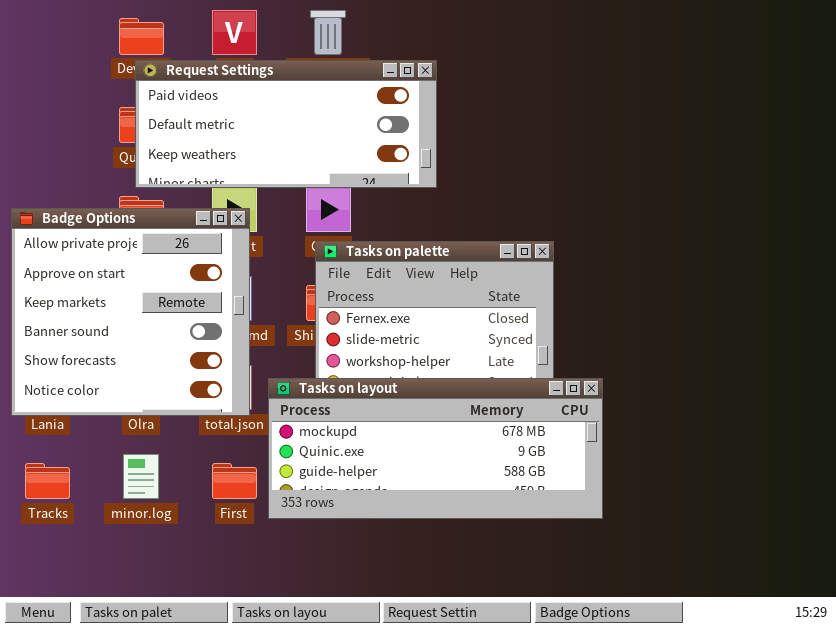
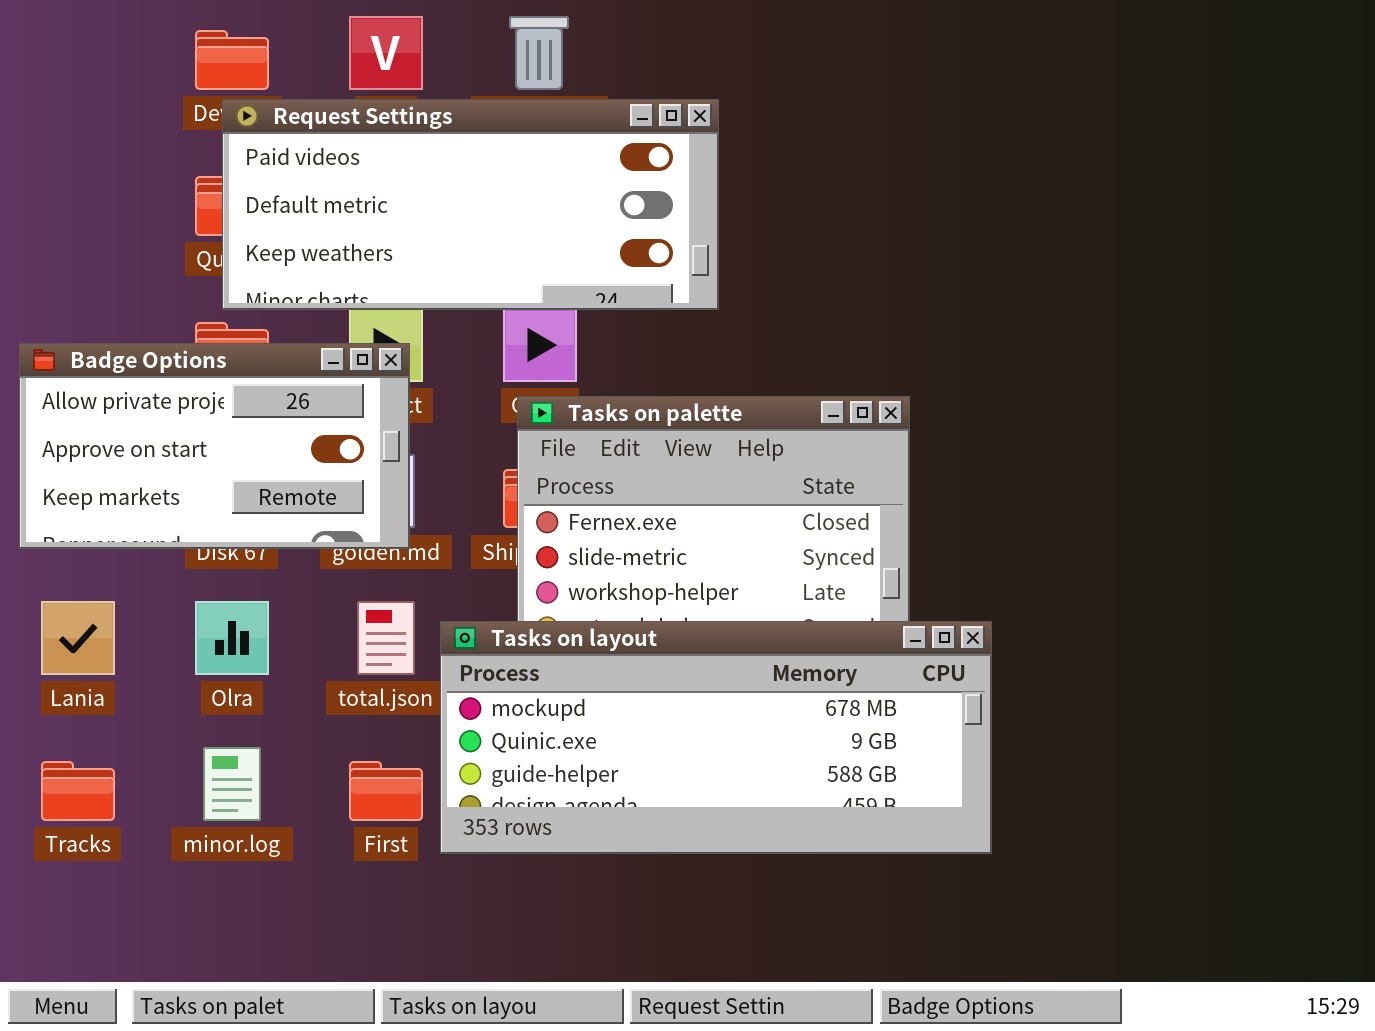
Badge Options: [11,208,250,416] -> [19,343,410,549], resized

